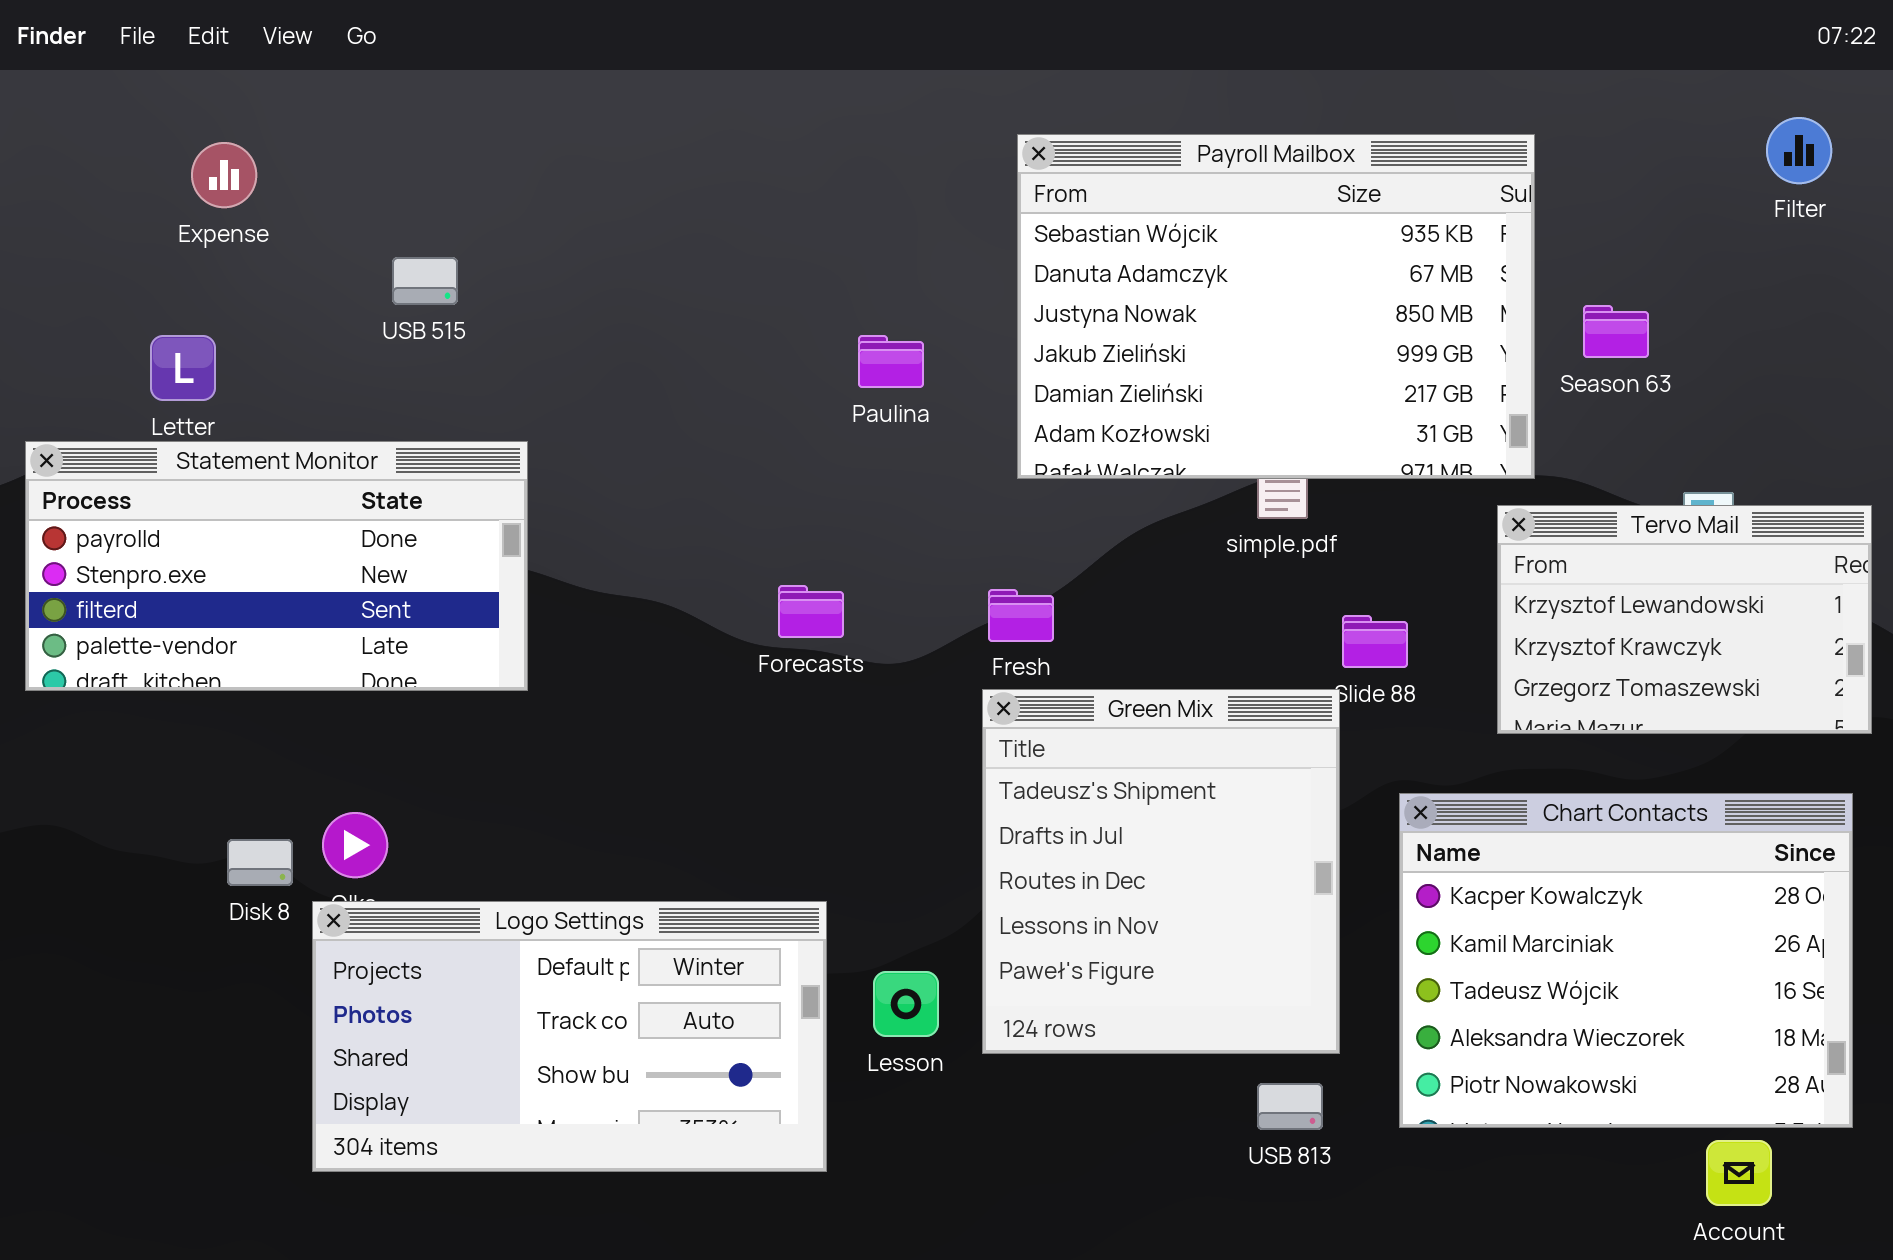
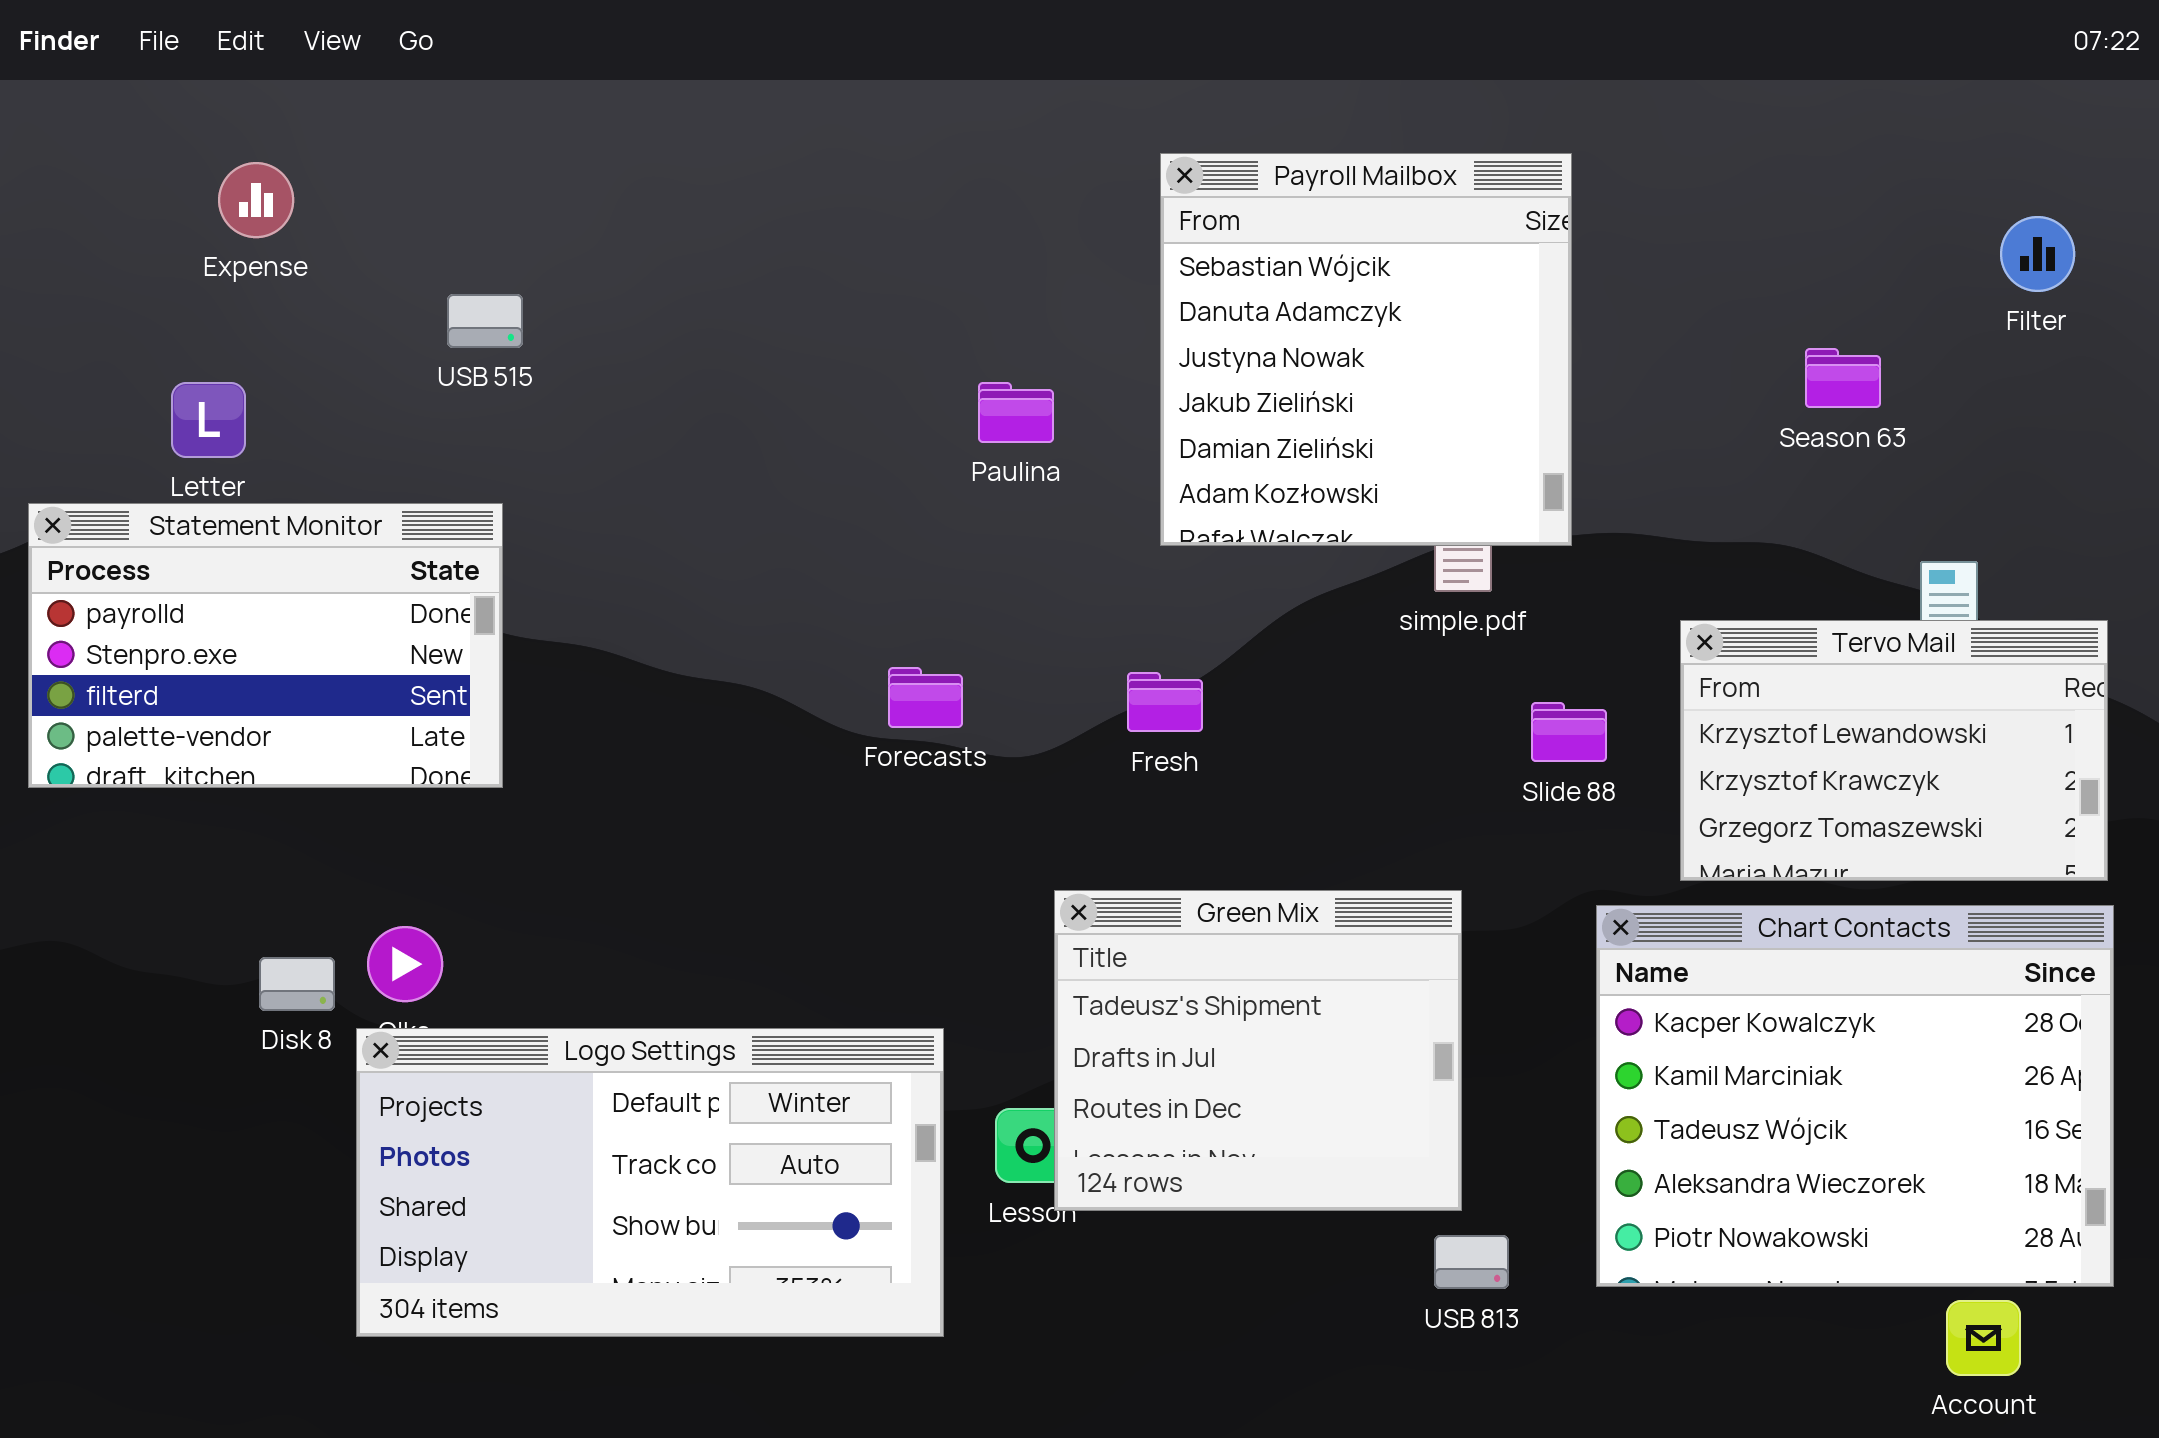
Filter: [1766,117,1832,184] -> [2000,216,2075,292], moved
Payroll Mailbox: [1017,134,1535,479] -> [1160,153,1572,546], resized
Statement Monitor: [25,441,528,691] -> [28,503,503,788], resized
Tervo Mail: [1497,505,1872,734] -> [1680,620,2108,881], moved
Green Mix: [982,689,1340,1054] -> [1054,890,1462,1211], moved, resized

